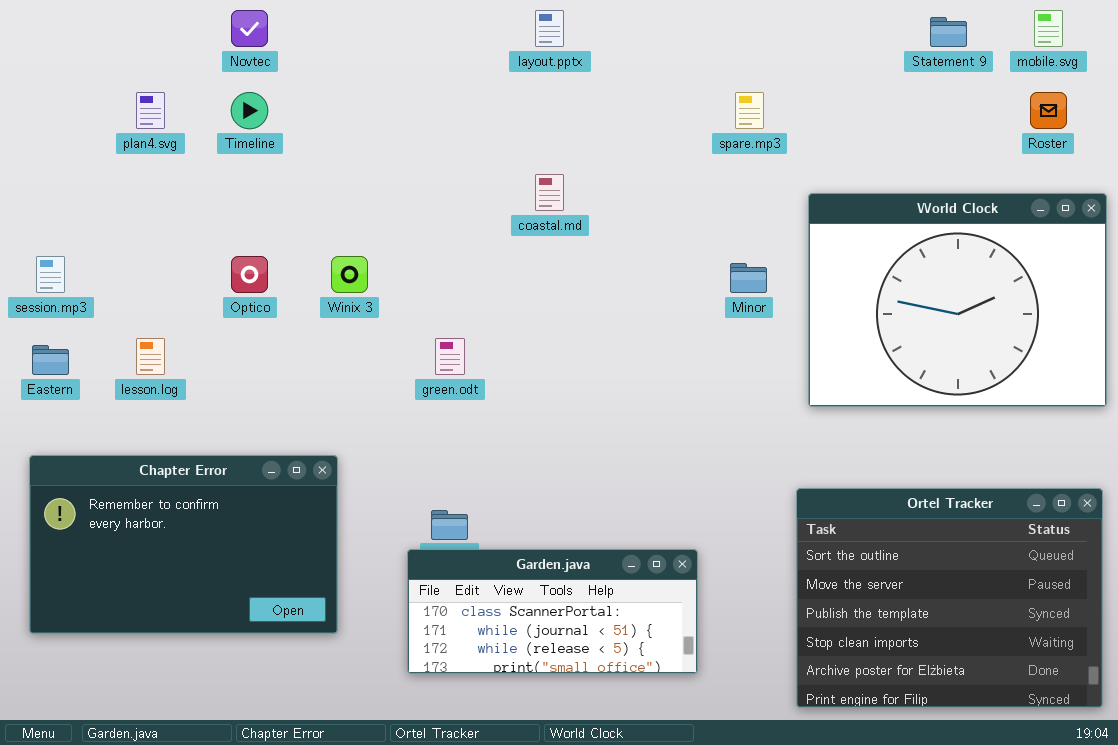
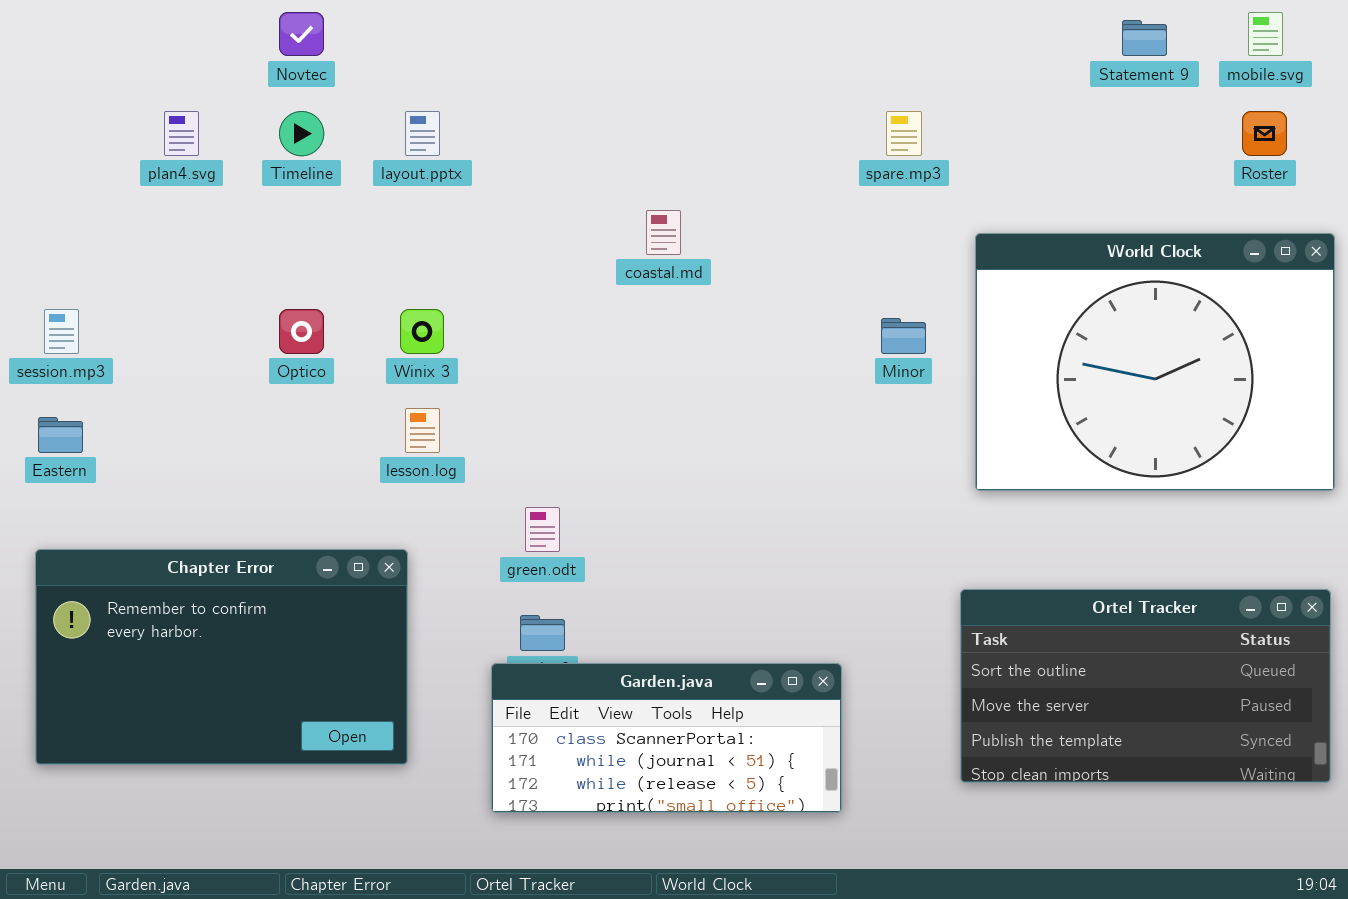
layout.pptx: [535,10,564,47] -> [405,111,440,156], moved
lesson.log: [136,338,165,375] -> [405,408,440,453], moved
green.odt: [435,338,465,375] -> [525,507,560,552], moved
Ortel Tracker: [796,488,1103,708] -> [960,589,1331,783], resized

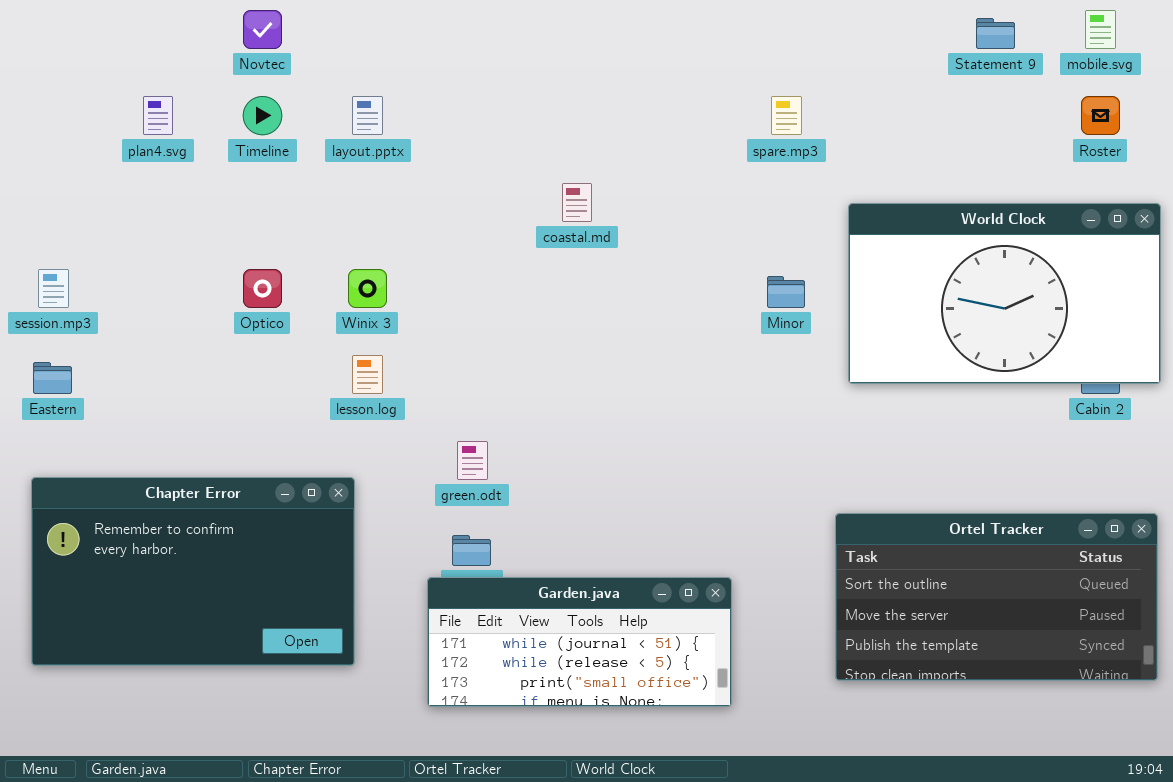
World Clock: [975,233,1335,491] -> [848,203,1161,384], resized
Garden.java: [491,663,842,813] -> [427,577,732,707], scrolled down 1 row

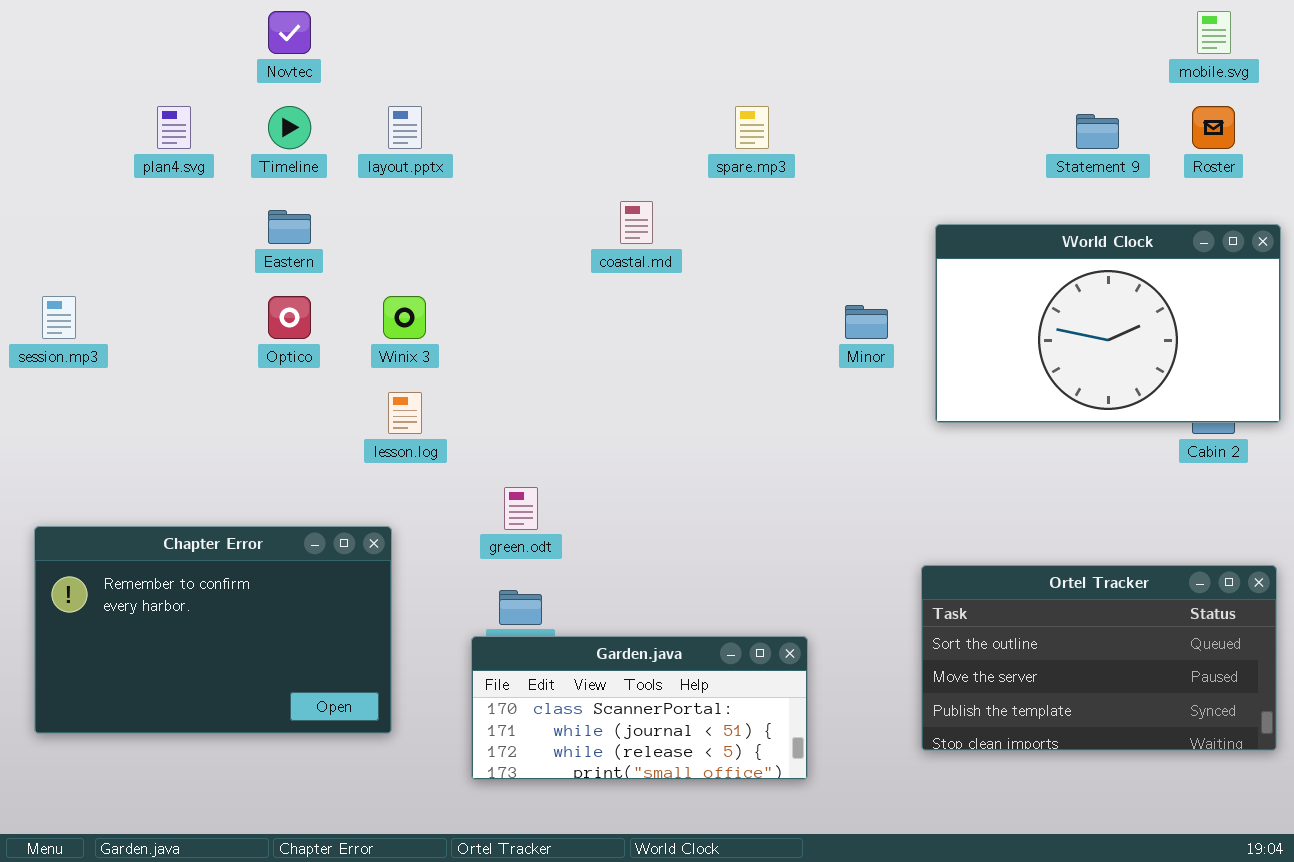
Statement 9: [976,18,1015,49] -> [1076,114,1119,149], moved
spare.mp3: [771,96,802,135] -> [735,106,769,149], moved
Eastern: [33,362,72,394] -> [268,210,311,244], moved
Garden.java: [427,577,732,707] -> [471,636,808,780], scrolled up 1 row

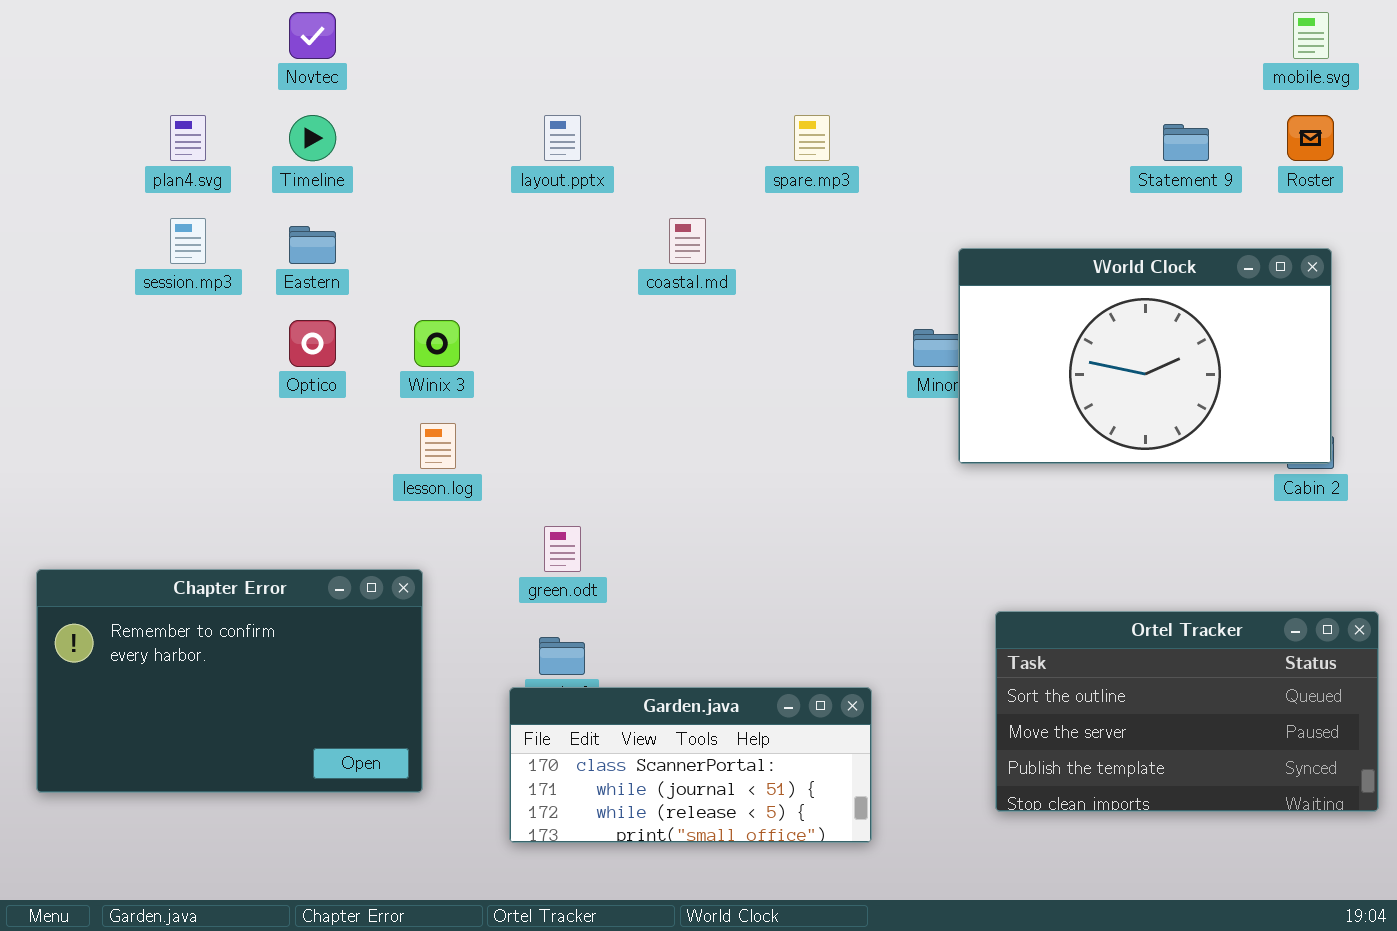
layout.pptx: [388,106,422,149] -> [544,115,581,161], moved
World Clock: [935,224,1281,423] -> [958,248,1332,464], moved
session.mp3: [42,296,76,339] -> [170,218,206,264], moved

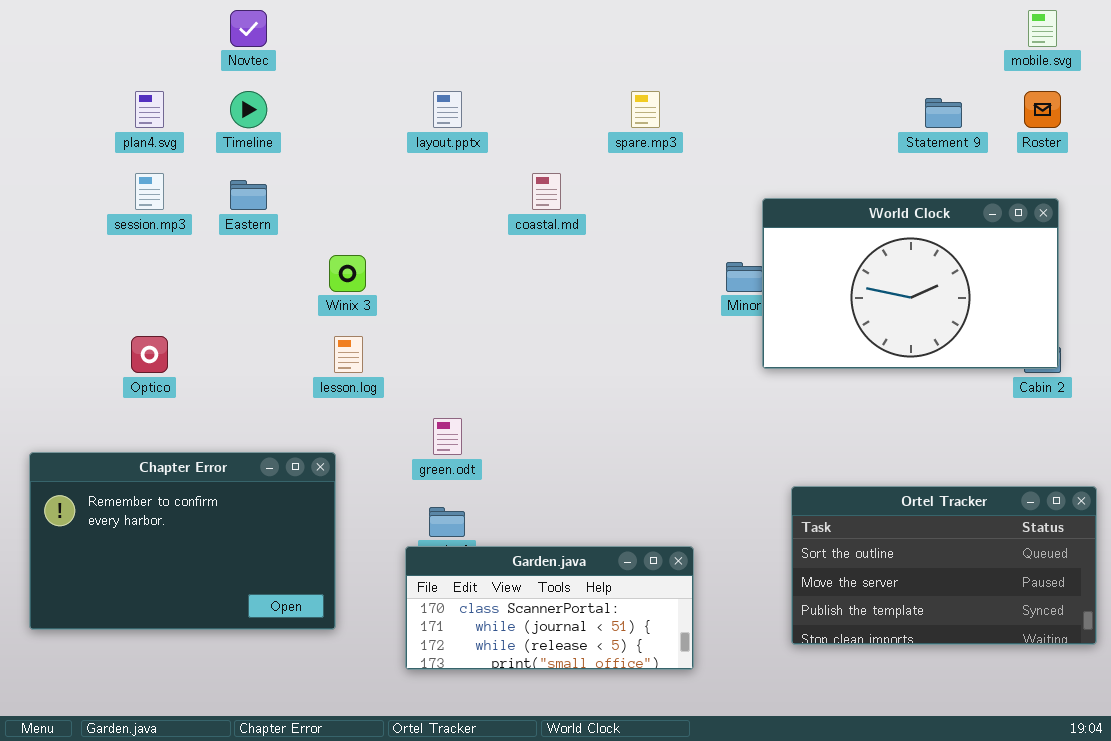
Optico: [289,320,336,367] -> [131,336,168,373], moved

